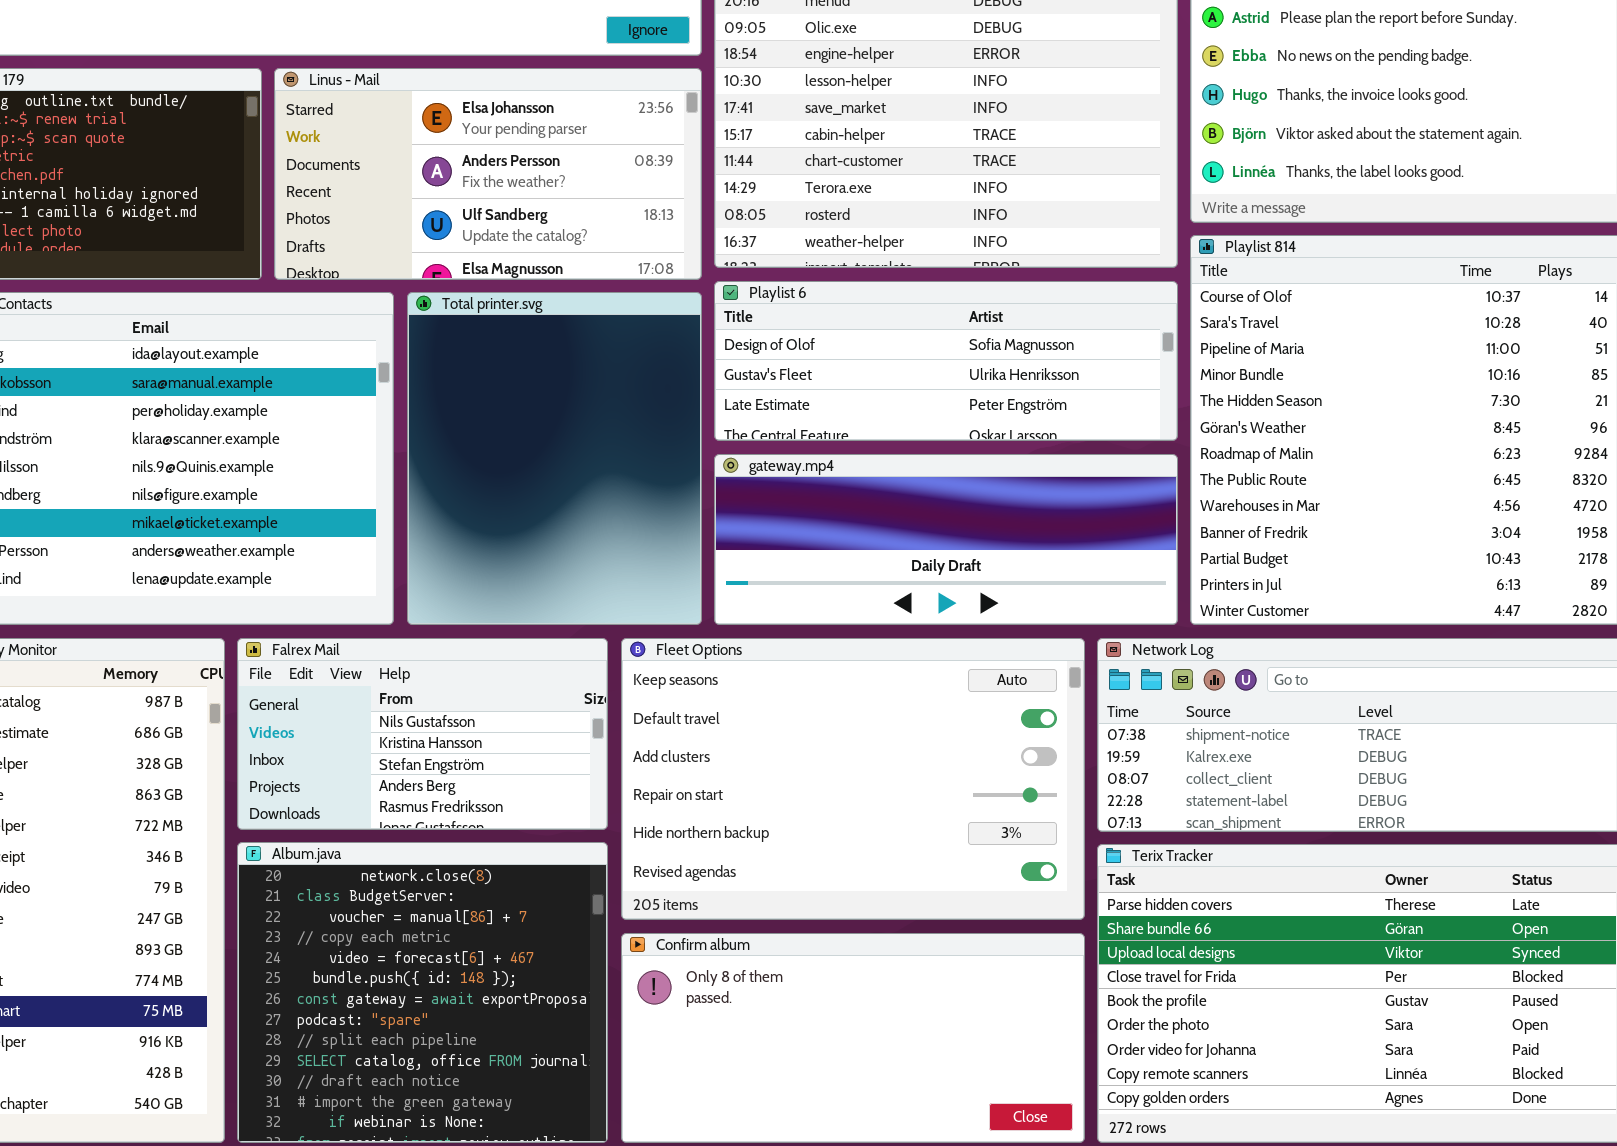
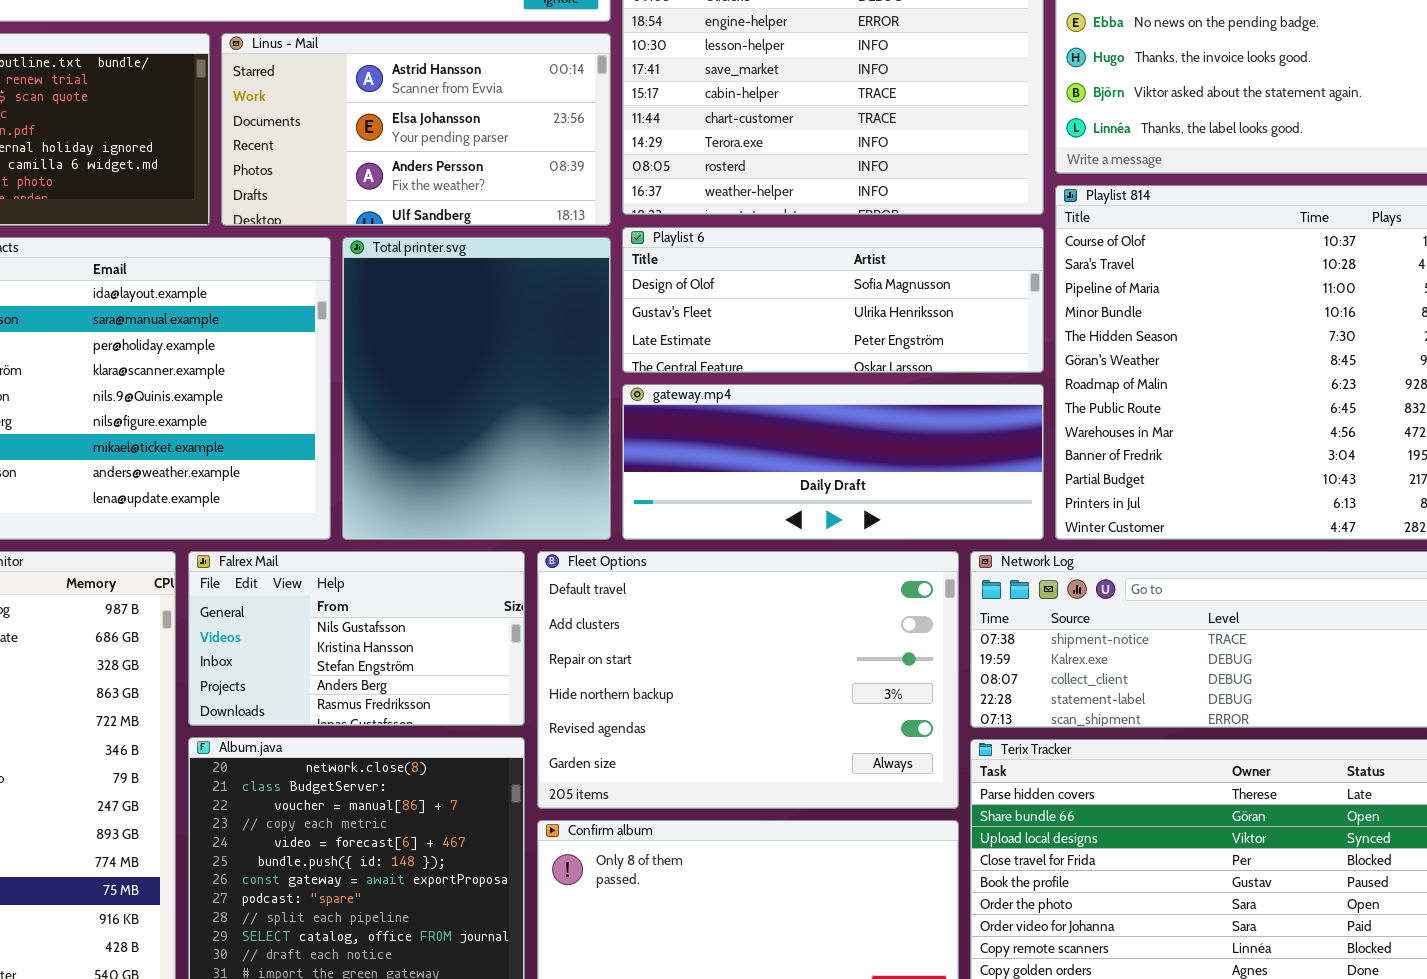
Linus - Mail: [274,68,702,280] -> [221,33,611,226], scrolled up 1 row
Fleet Options: [621,638,1085,920] -> [537,551,959,809], scrolled down 1 row

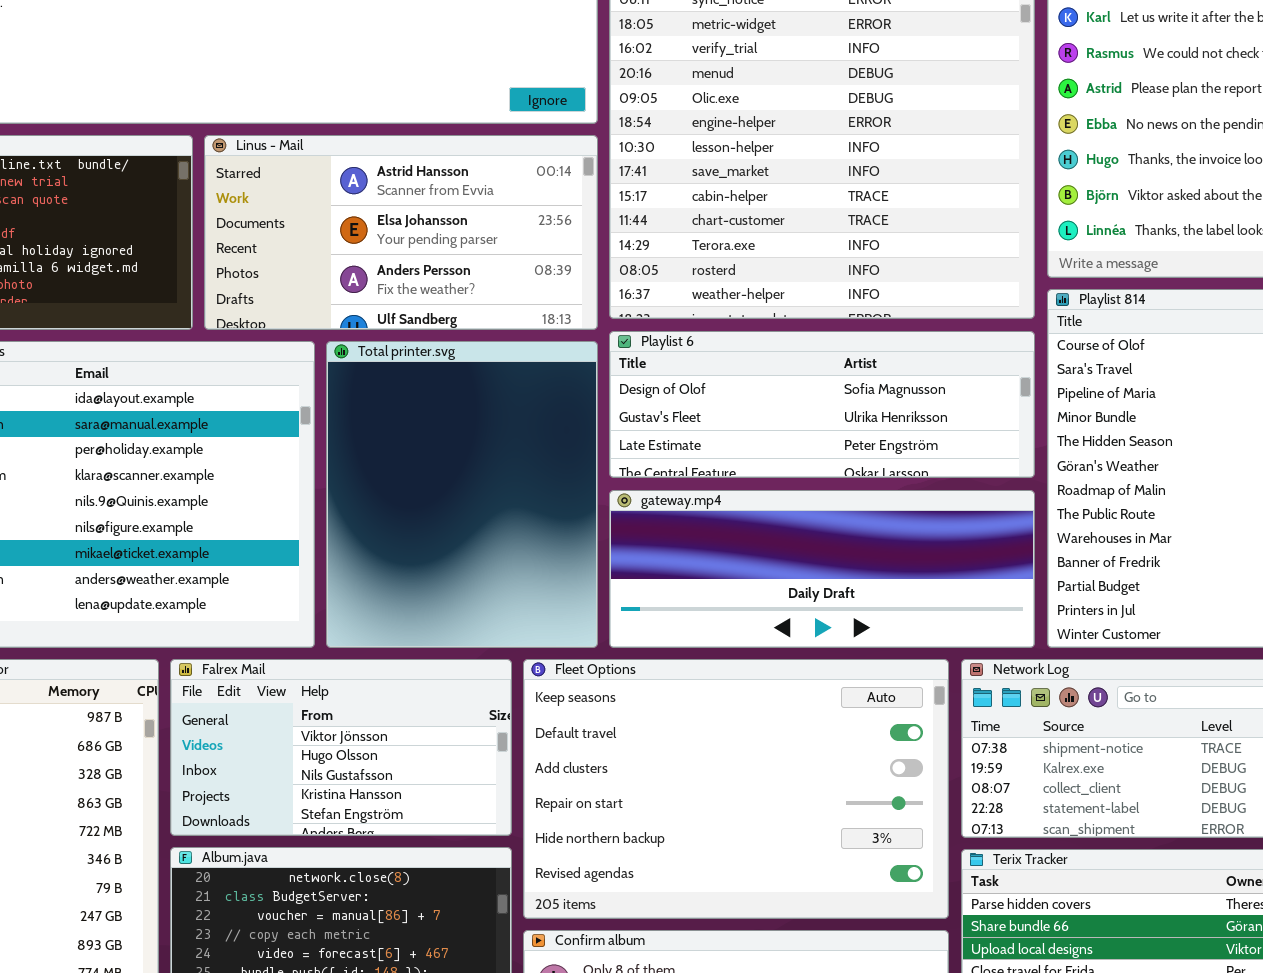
Falrex Mail: [188,551,525,726] -> [170,659,512,836], scrolled up 2 rows
Fleet Options: [537,551,959,809] -> [523,659,949,919], scrolled up 1 row

